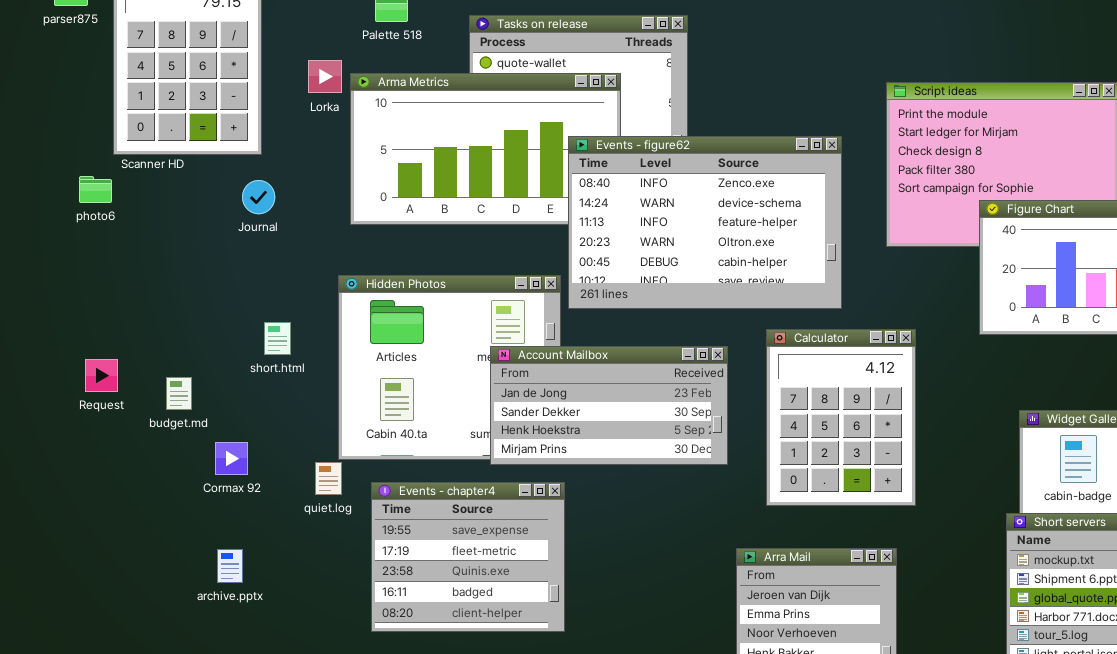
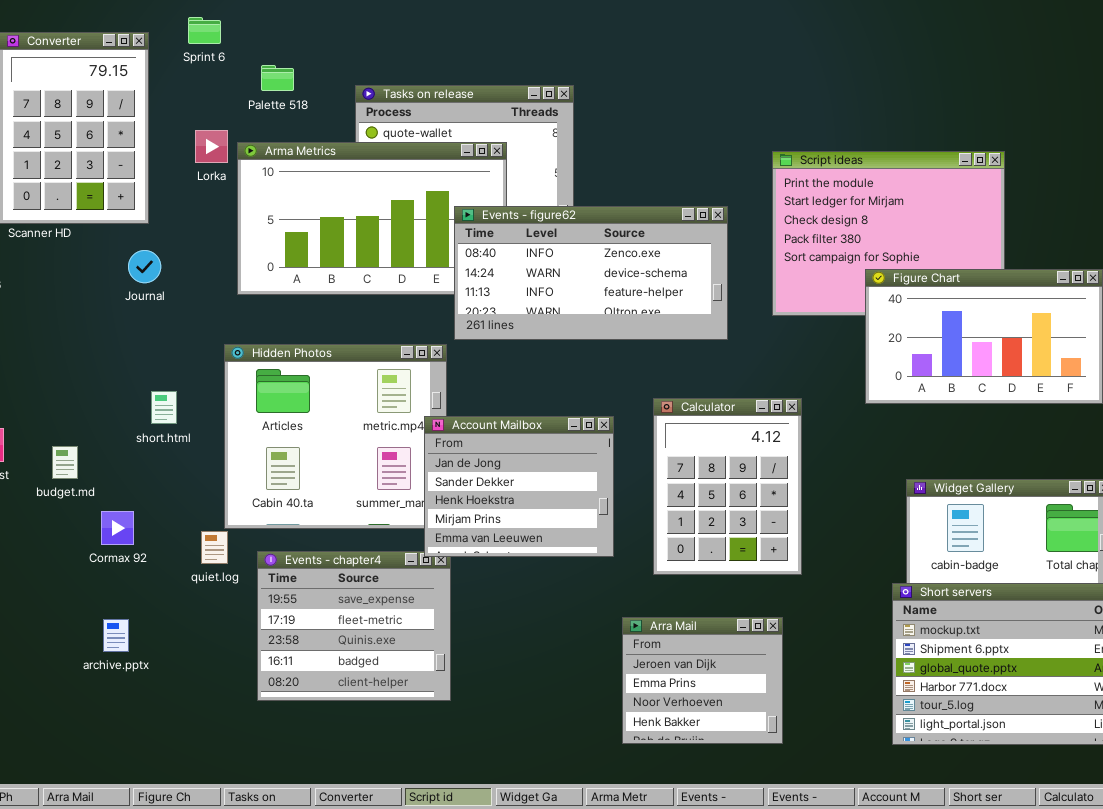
Events - figure62: [568,136,842,309] -> [454,206,728,340], resized
Account Mailbox: [490,346,728,465] -> [424,416,614,557], resized

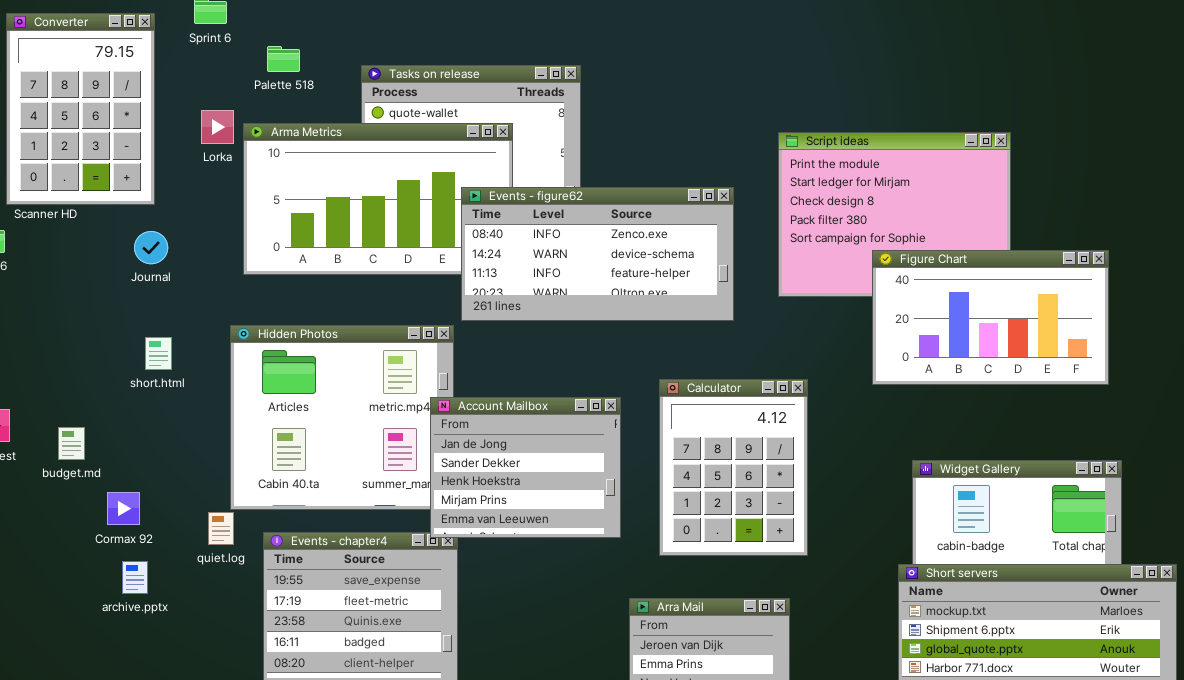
short.html: [151,391,177,424] -> [145,337,172,370], moved
archive.pptx: [103,619,129,652] -> [122,561,148,594], moved

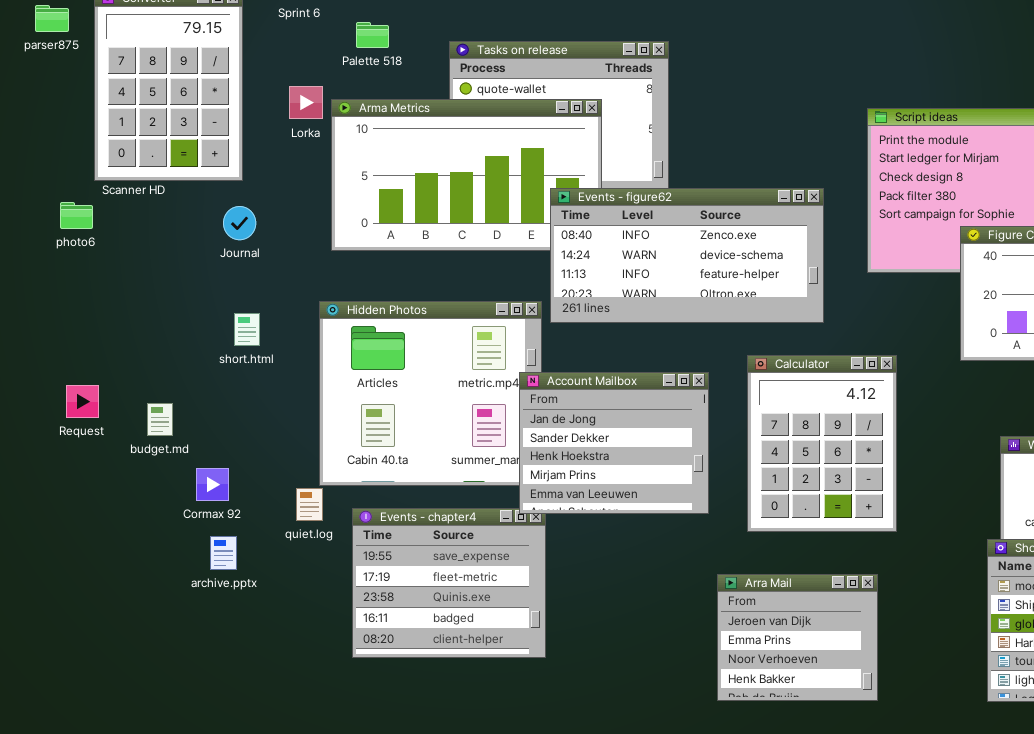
Events - figure62: [461,187,734,321] -> [550,188,824,323], moved

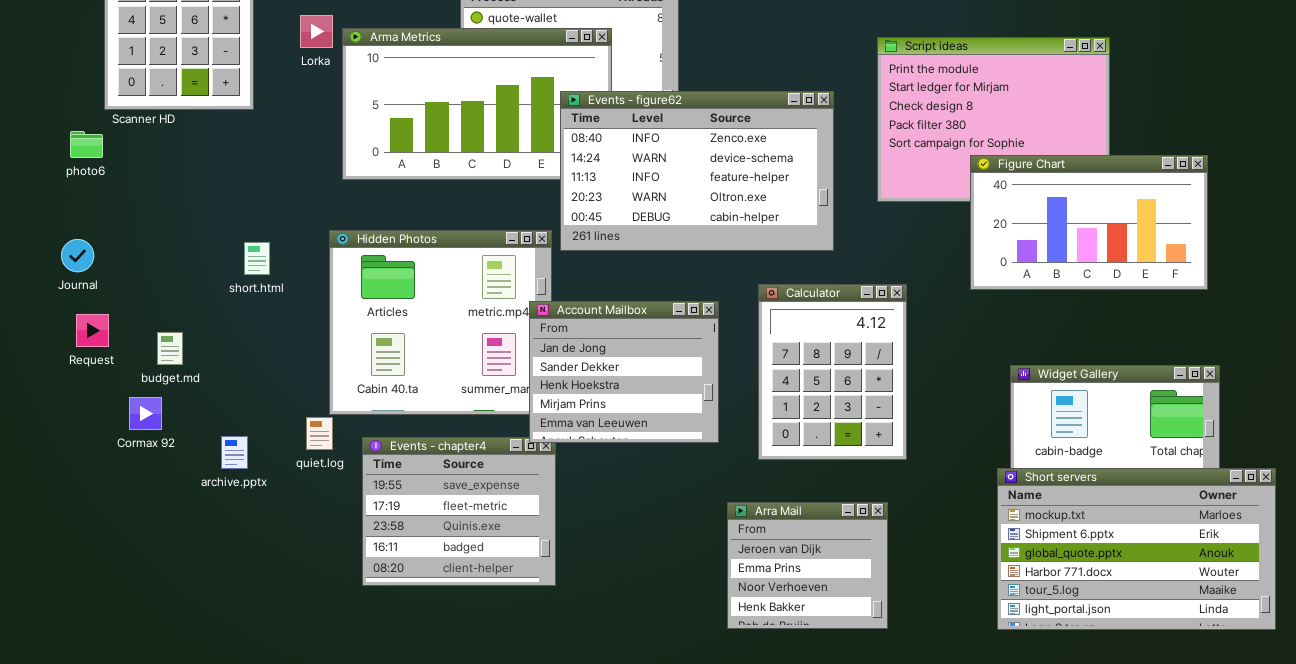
Events - figure62: [550,188,824,323] -> [560,91,834,251], resized
Journal: [223,206,256,240] -> [61,239,94,272], moved
Cormax 92: [196,468,229,501] -> [129,397,162,430], moved
archive.pptx: [210,536,237,570] -> [221,436,248,469], moved

